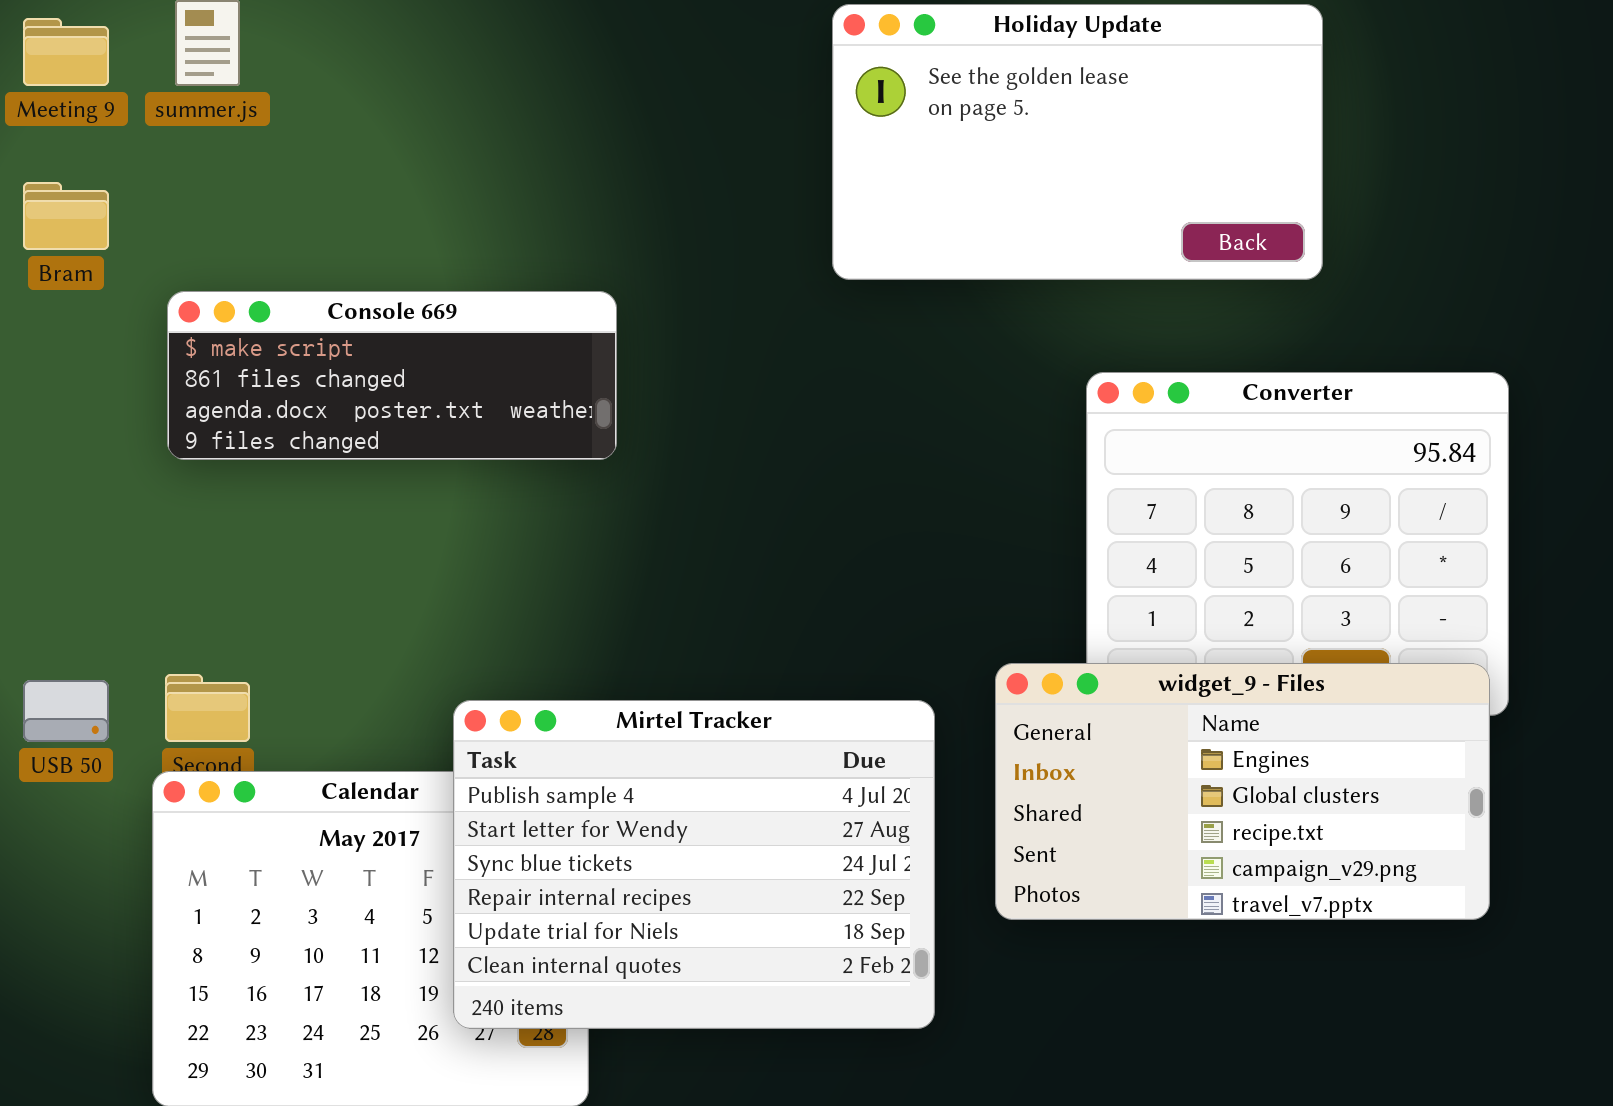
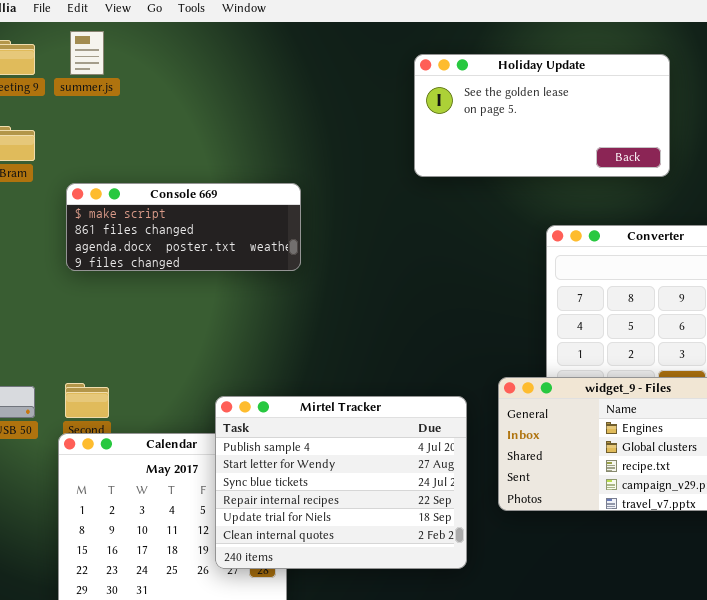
Holiday Update: [832,4,1323,280] -> [414,54,670,177], resized

